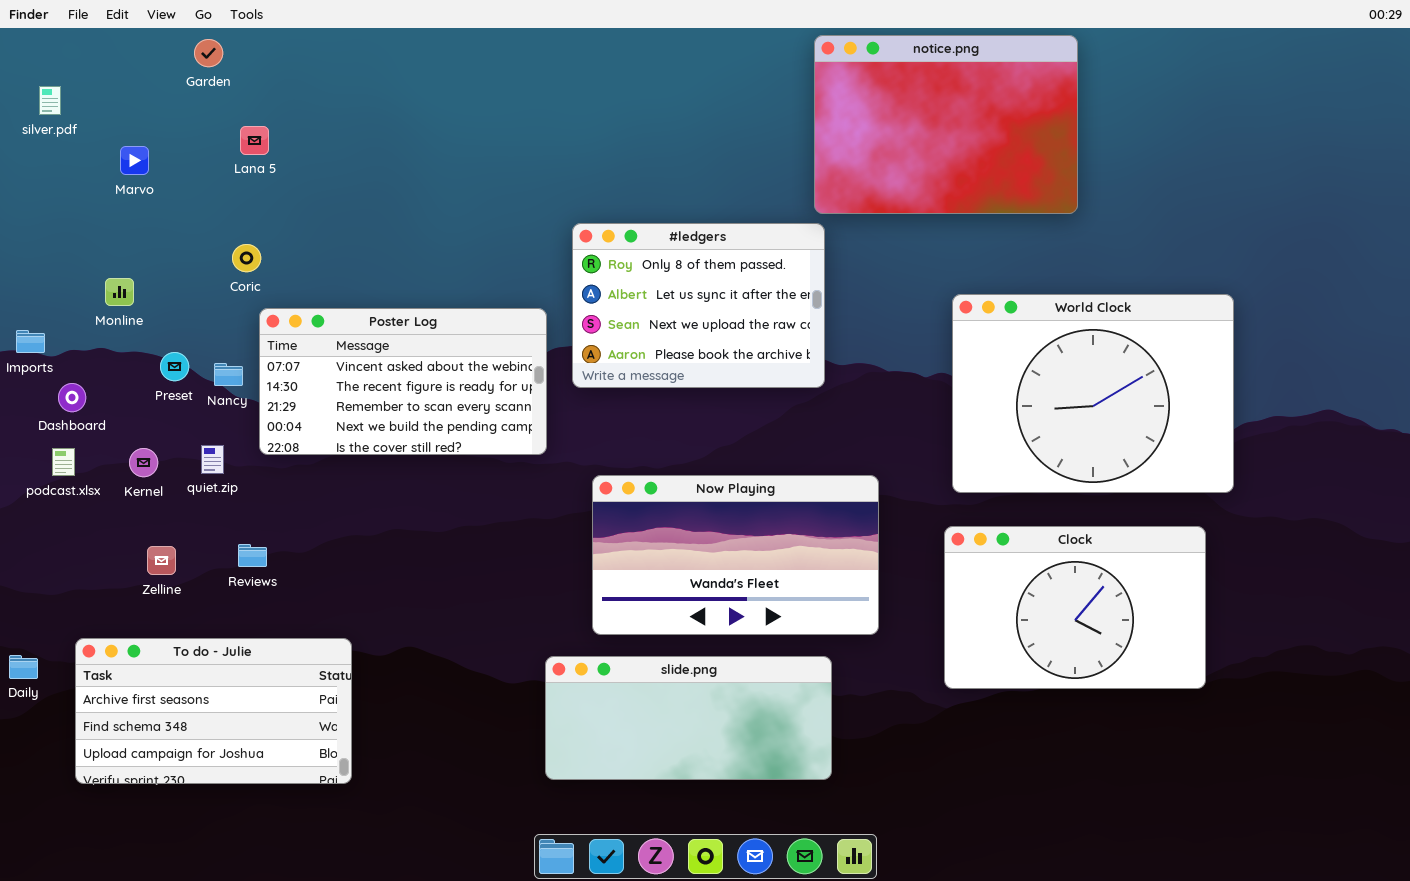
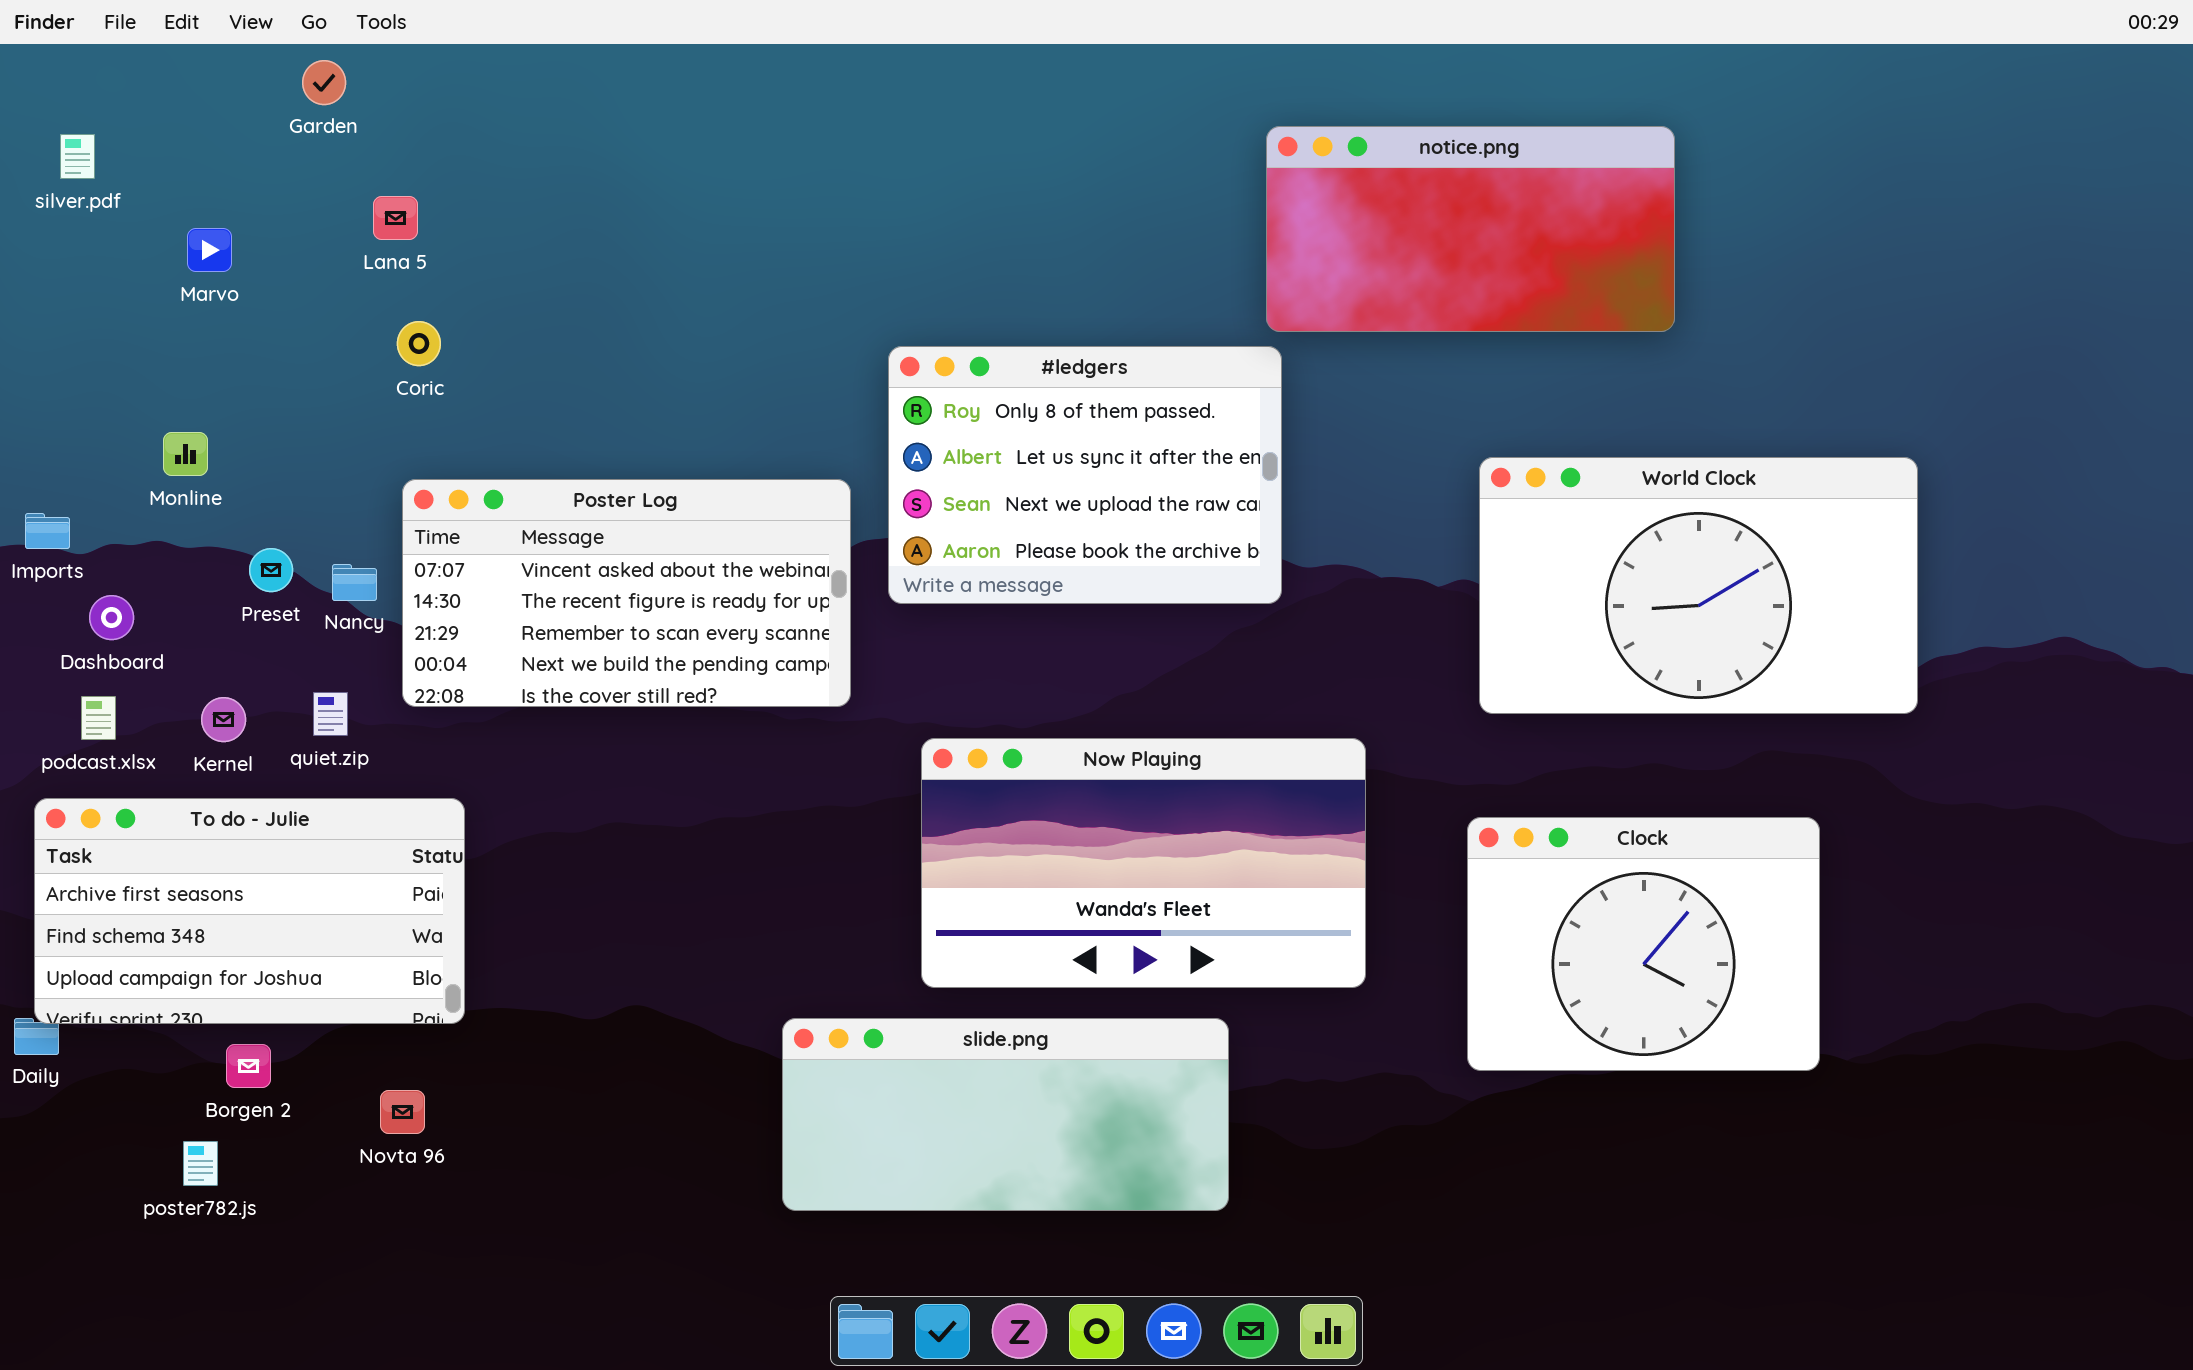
notice.png: [814,35,1078,214] -> [1266,126,1675,332], resized
Coric: [232,244,261,272] -> [397,321,441,366], moved
World Clock: [952,294,1234,493] -> [1479,457,1918,714], resized
Clock: [944,526,1206,689] -> [1467,817,1820,1071], resized
To do - Julie: [75,638,352,784] -> [34,798,465,1024], moved
slide.png: [545,656,832,780] -> [782,1018,1229,1211], moved

